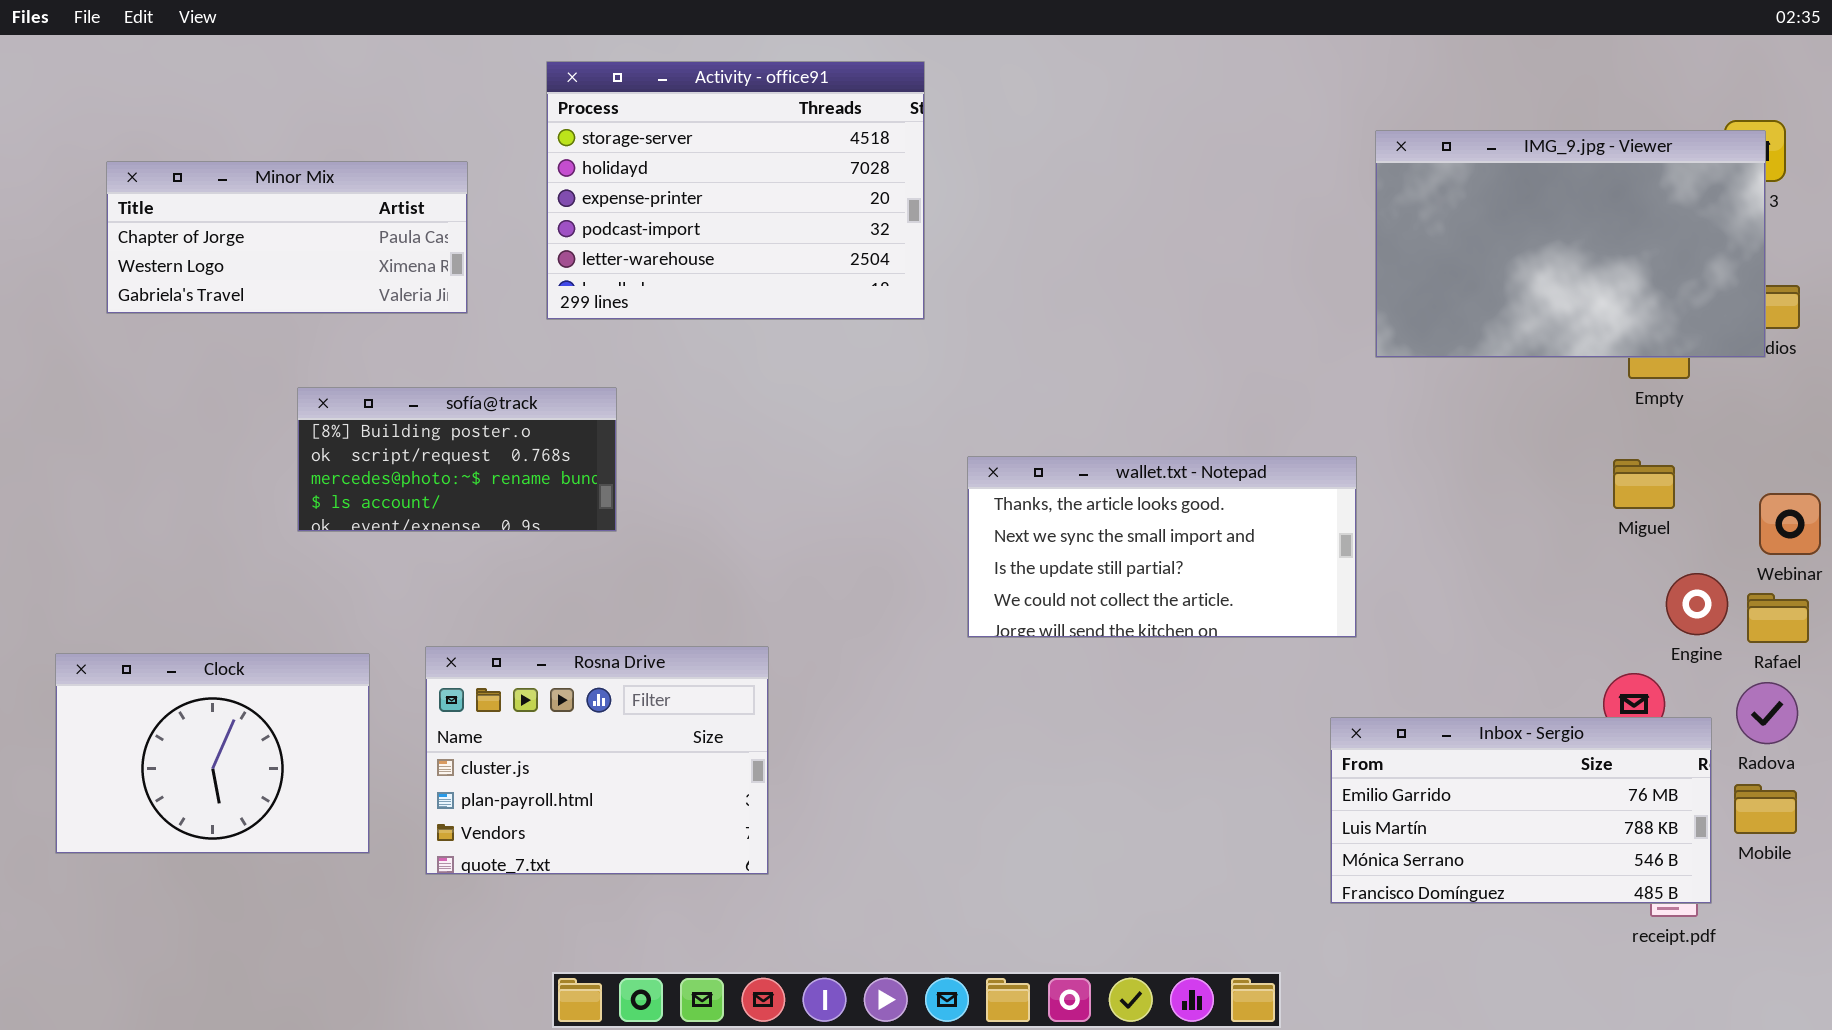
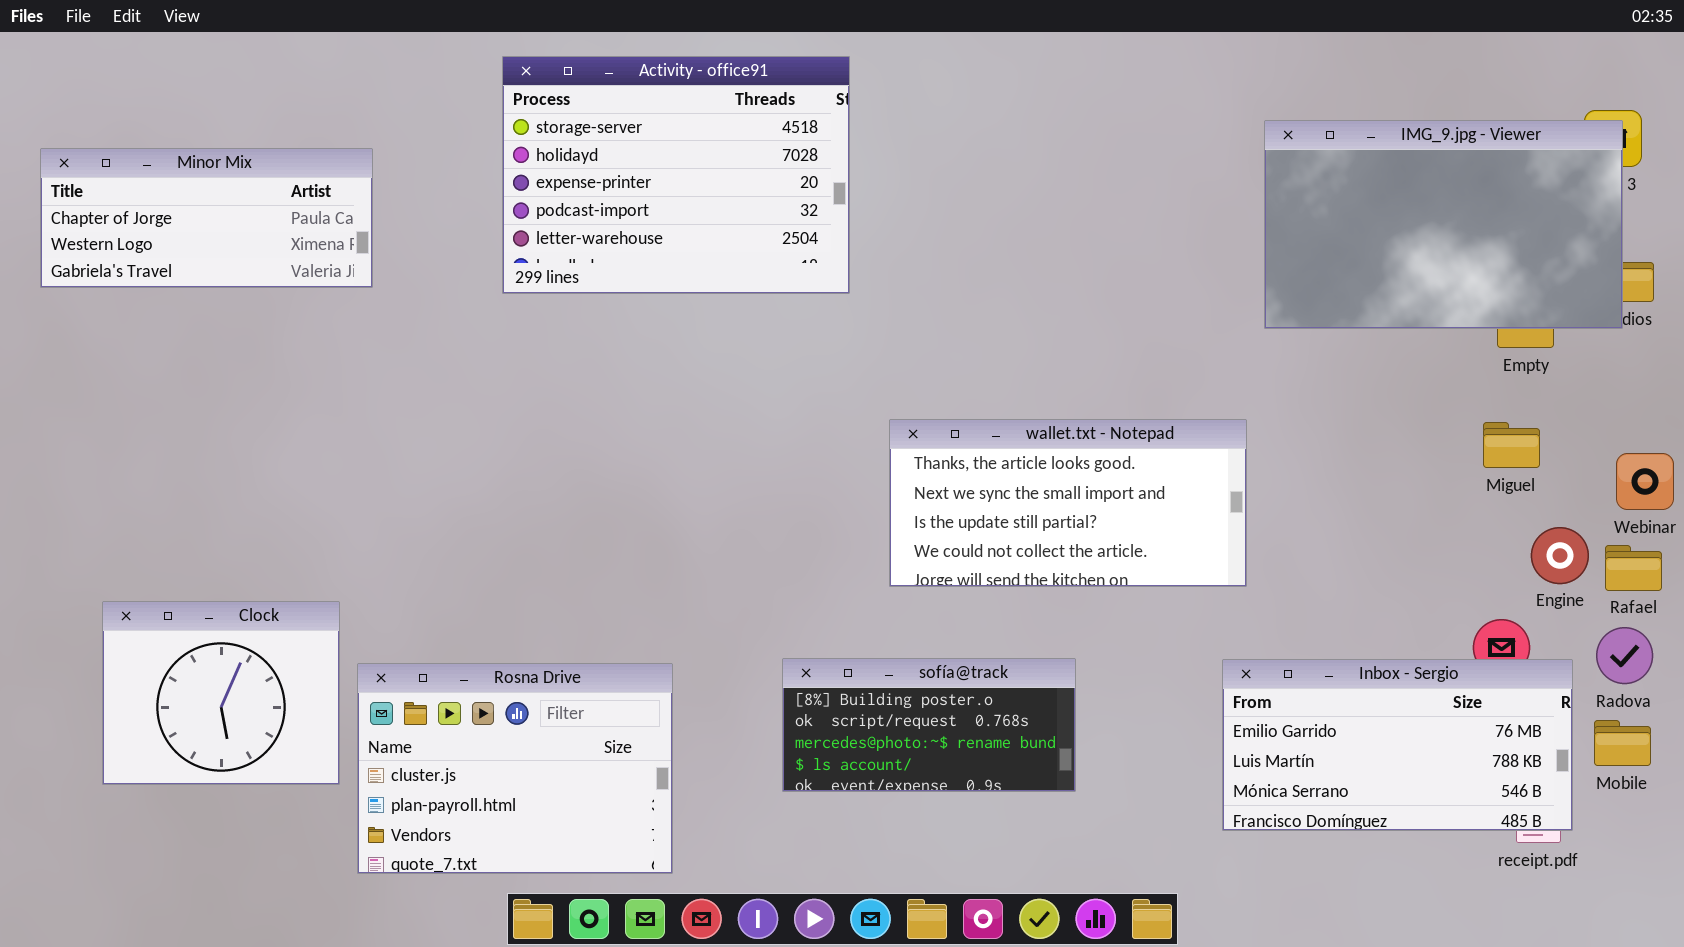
Minor Mix: [106,161,468,314] -> [40,148,373,288], moved
sofía@track: [297,387,617,532] -> [782,658,1076,792], moved
Rosna Drive: [425,646,769,875] -> [357,663,673,874], moved
Clock: [55,653,370,854] -> [102,601,340,785], resized

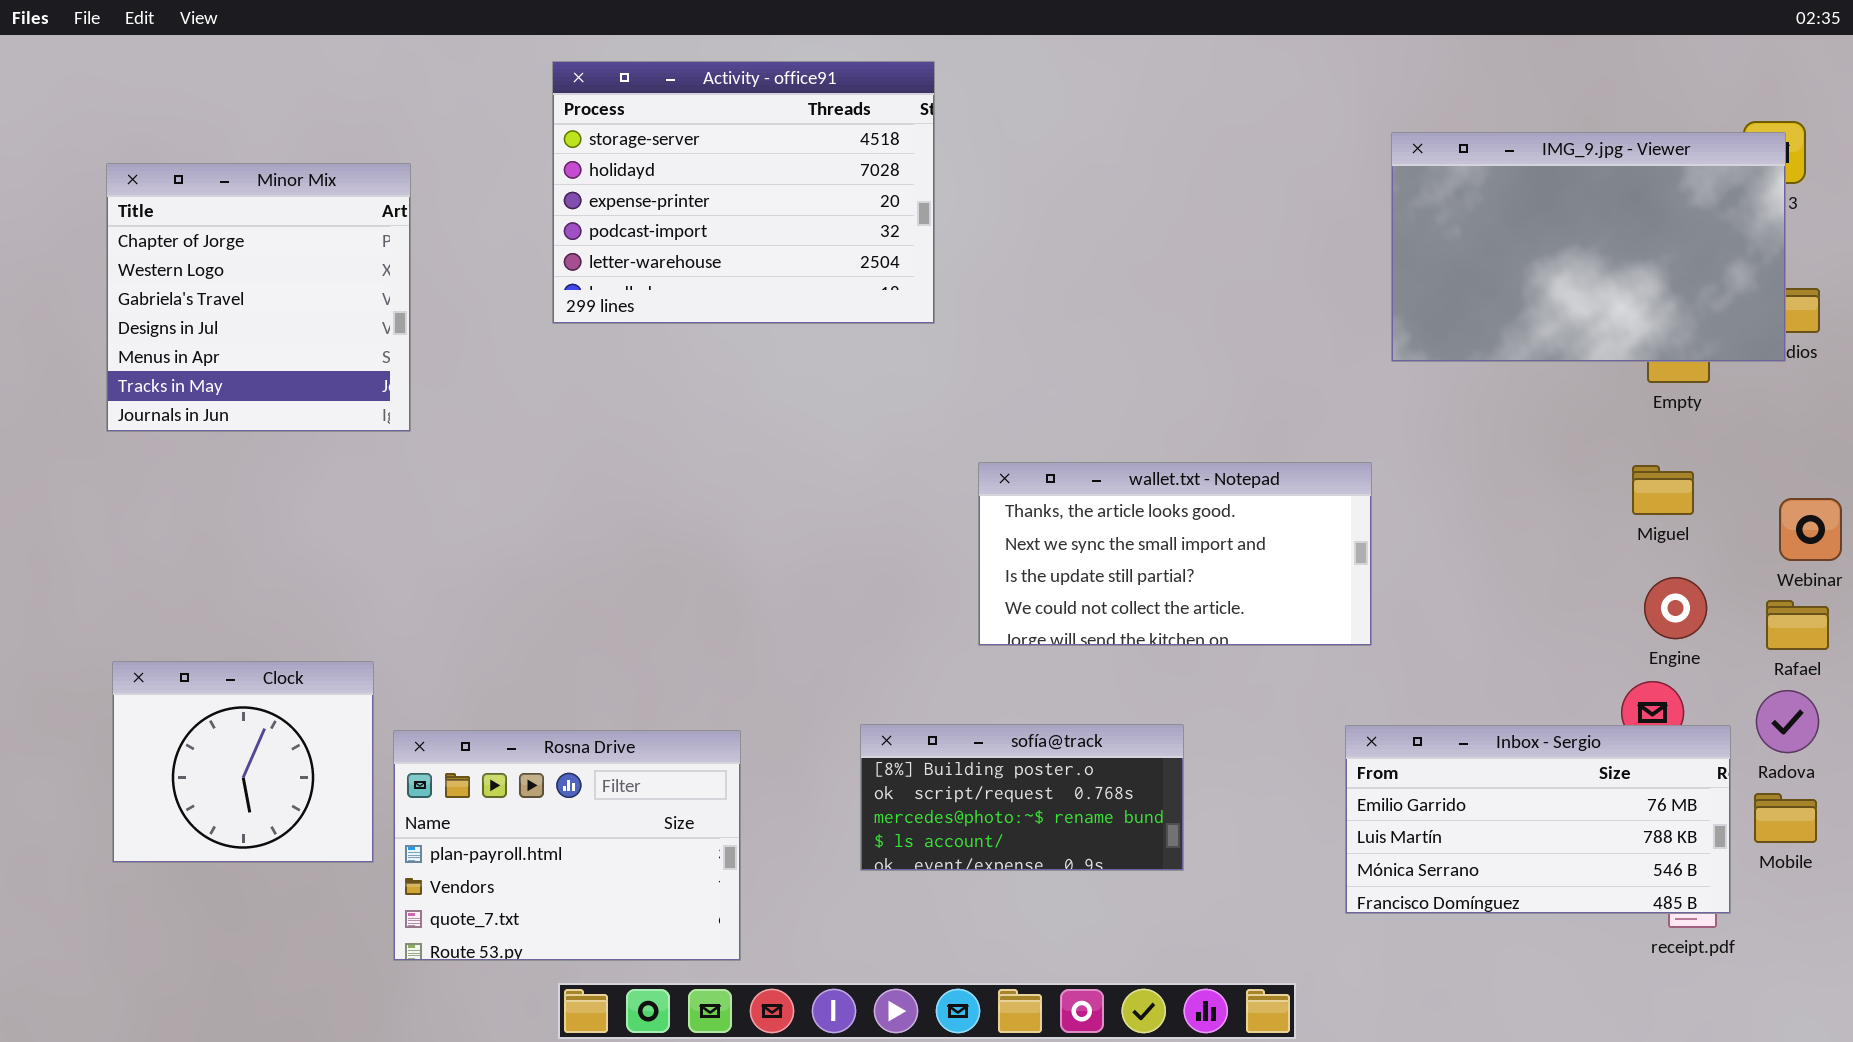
Minor Mix: [40,148,373,288] -> [106,163,411,432], resized
Engine: [1531,527,1589,584] -> [1644,577,1707,639], moved
Rosna Drive: [357,663,673,874] -> [393,730,741,961], scrolled down 1 row

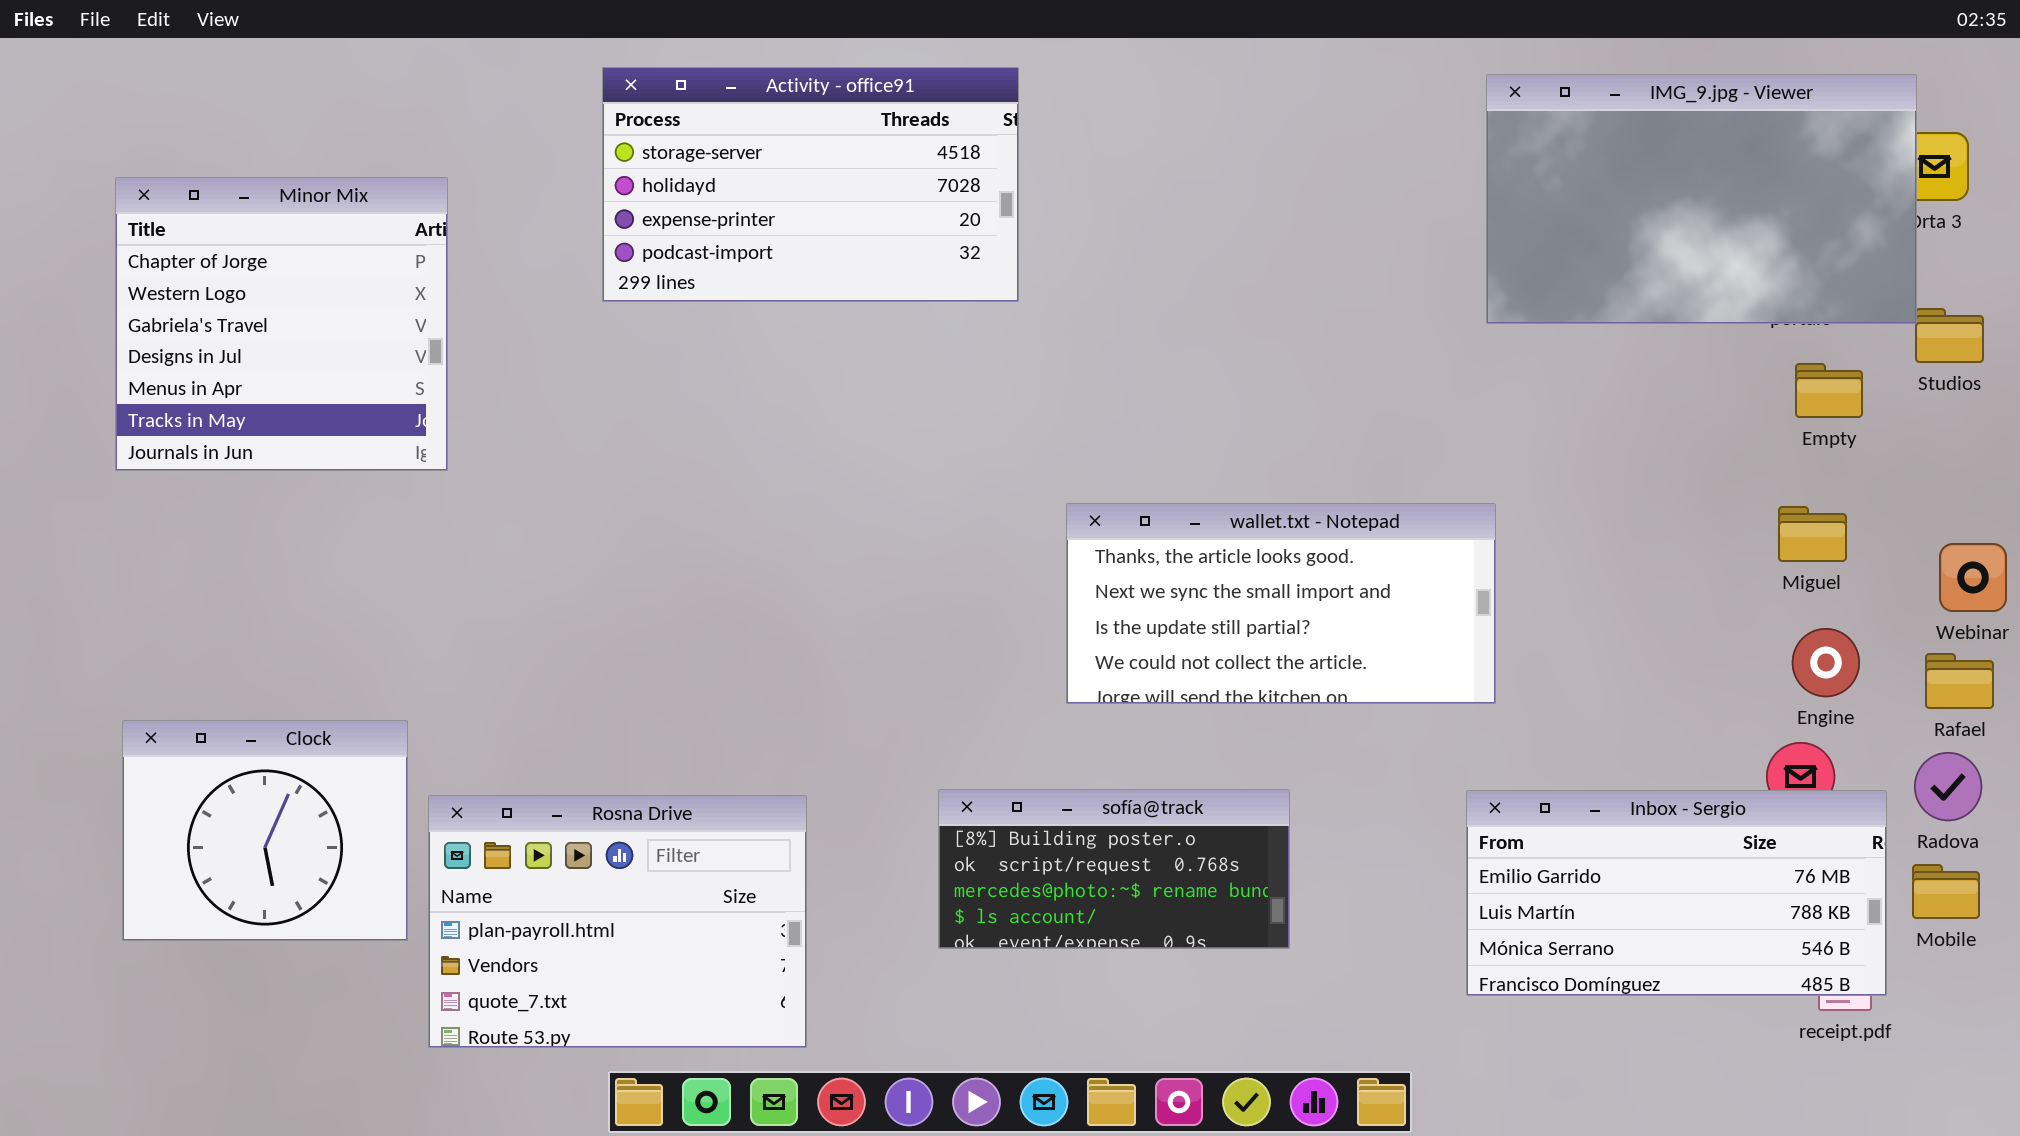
Activity - office91: [552,61,935,324] -> [602,67,1019,302], resized
IMG_9.jpg - Viewer: [1391,132,1786,362] -> [1486,74,1917,324], moved

